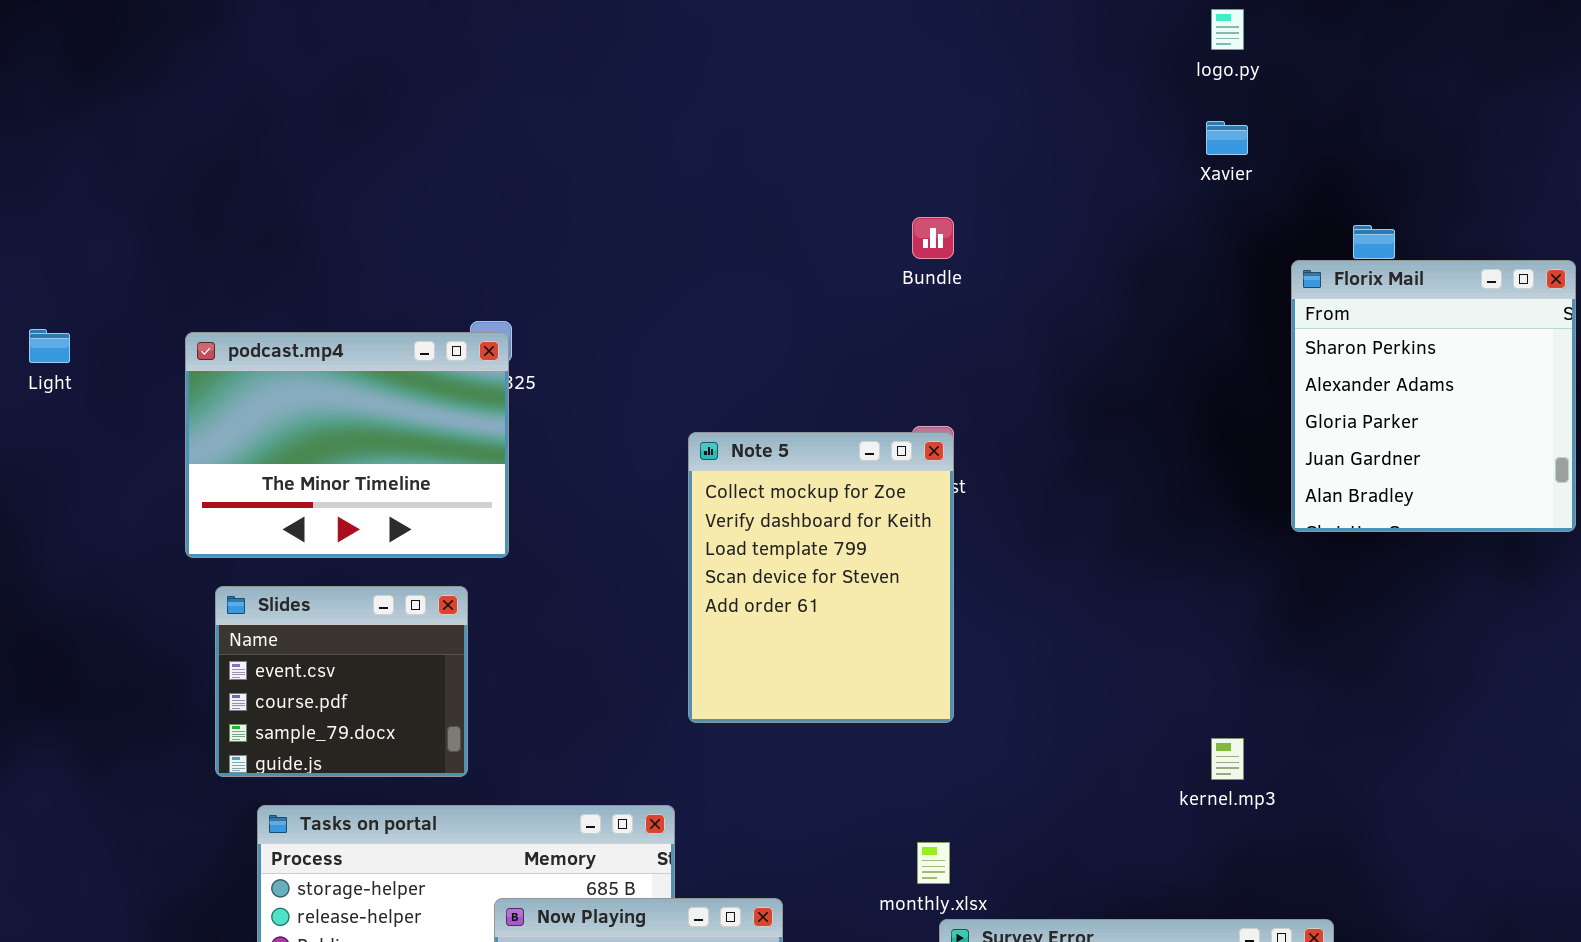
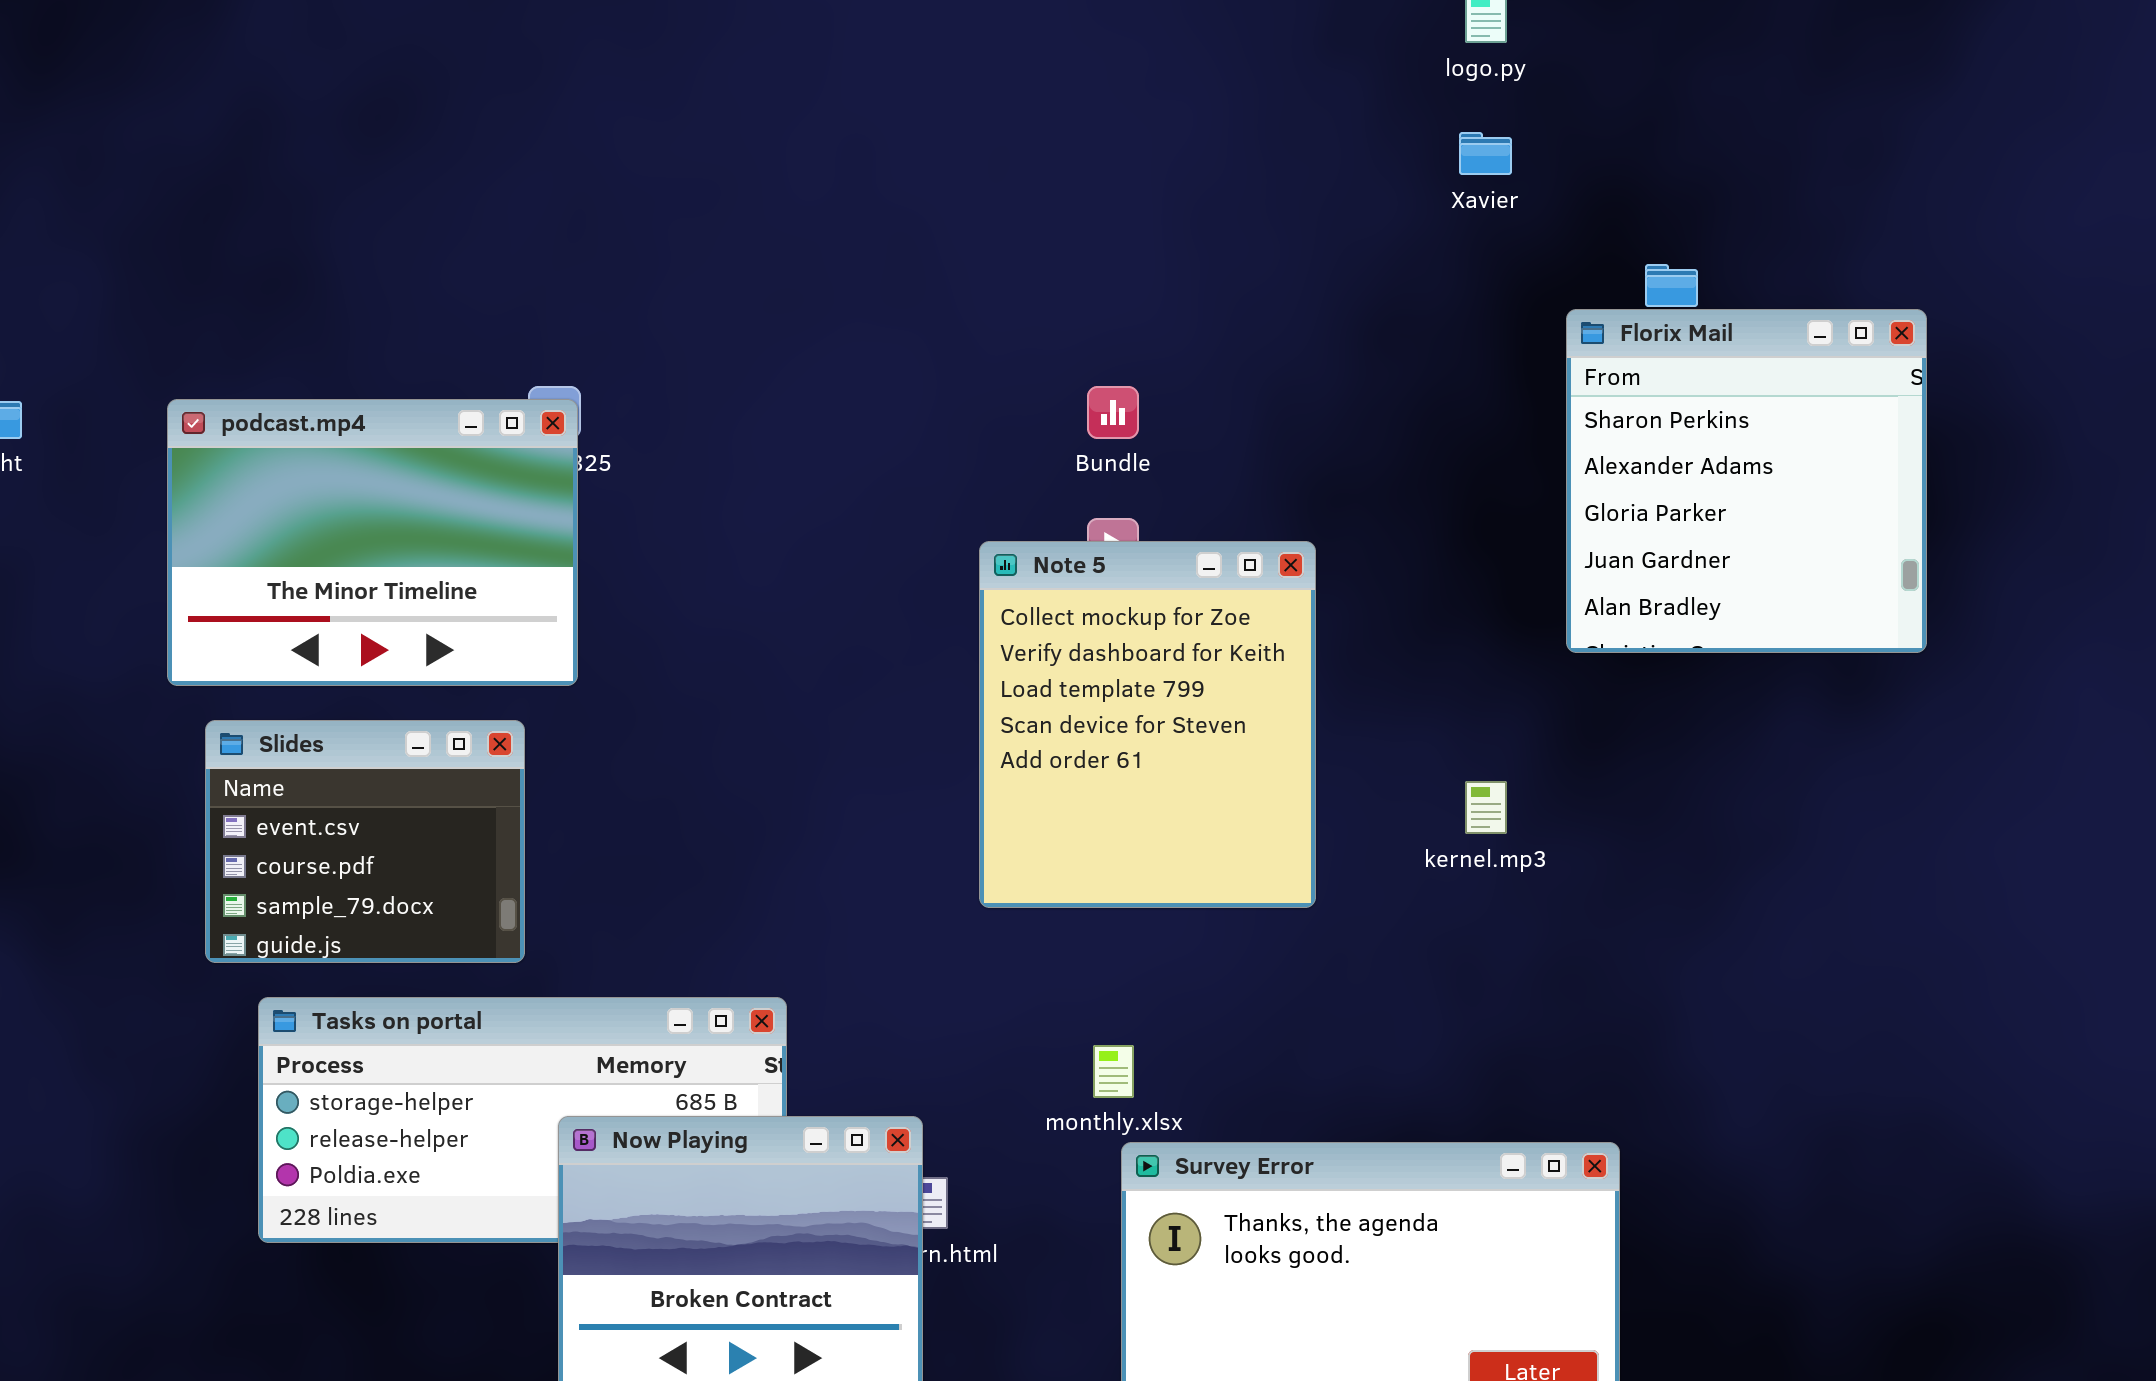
Bundle: [912,217,954,259] -> [1087,386,1139,439], moved
Note 5: [688,432,954,723] -> [979,541,1316,908], moved
kernel.mp3: [1211,738,1244,780] -> [1465,781,1507,834], moved

